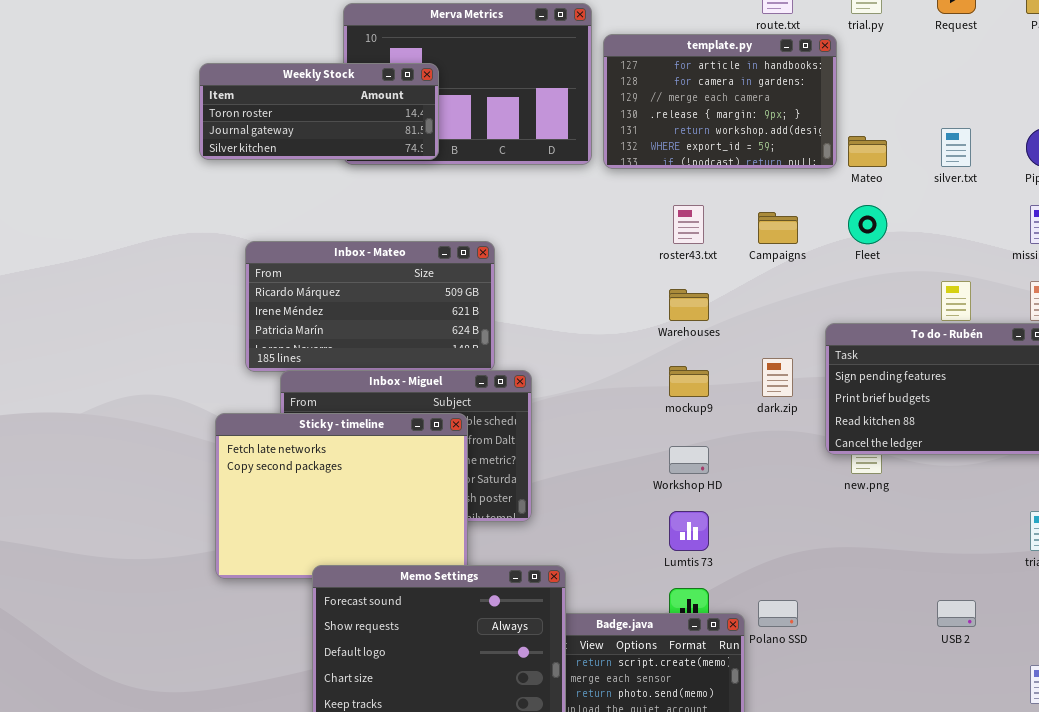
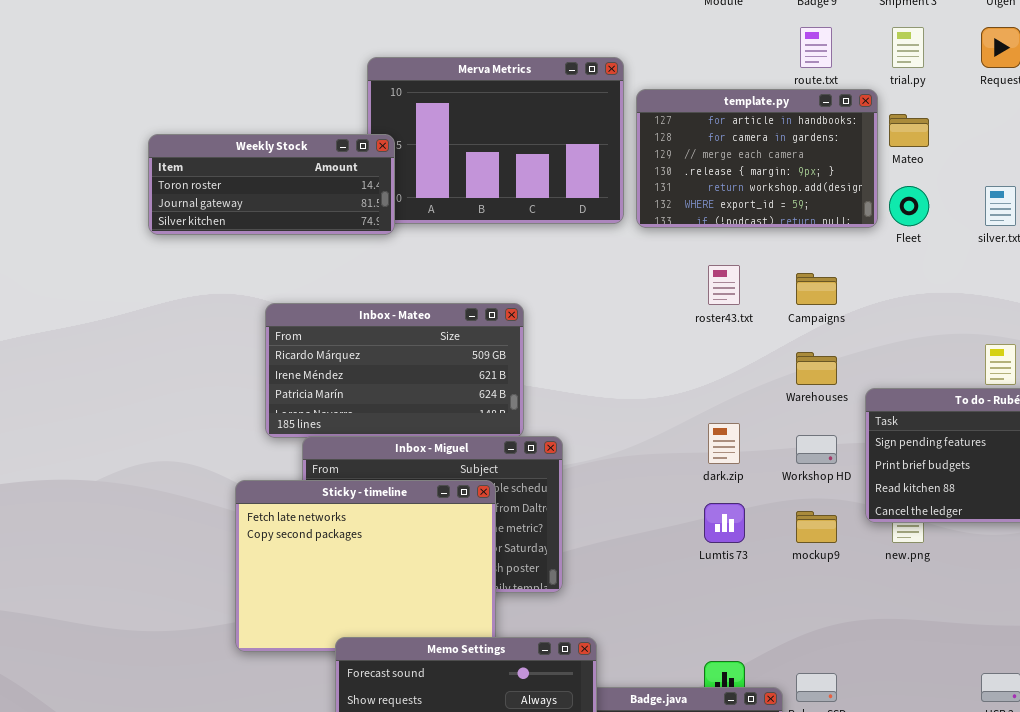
Weekly Stock: [199,63,439,160] -> [148,134,395,235], moved
Mateo: [848,136,887,167] -> [889,114,929,147], moved
Fleet: [848,205,887,244] -> [889,186,929,226], moved
Warehouses: [669,289,709,321] -> [796,352,837,385], moved
dark.zip: [762,358,793,397] -> [708,423,740,464], moved
mockup9: [669,366,709,397] -> [796,511,837,543], moved
Workshop HD: [669,446,709,474] -> [796,435,837,464], moved
Lumtis 73: [669,511,709,551] -> [704,503,745,543], moved

